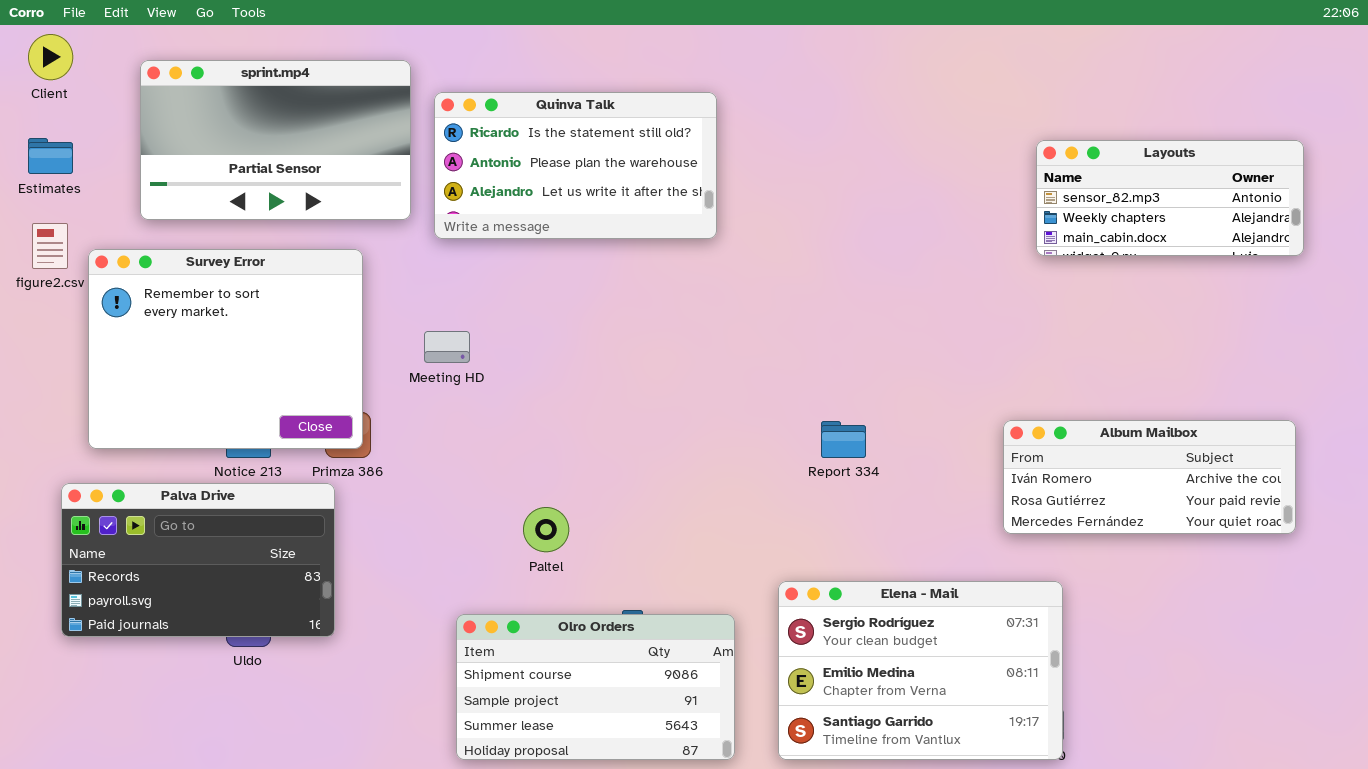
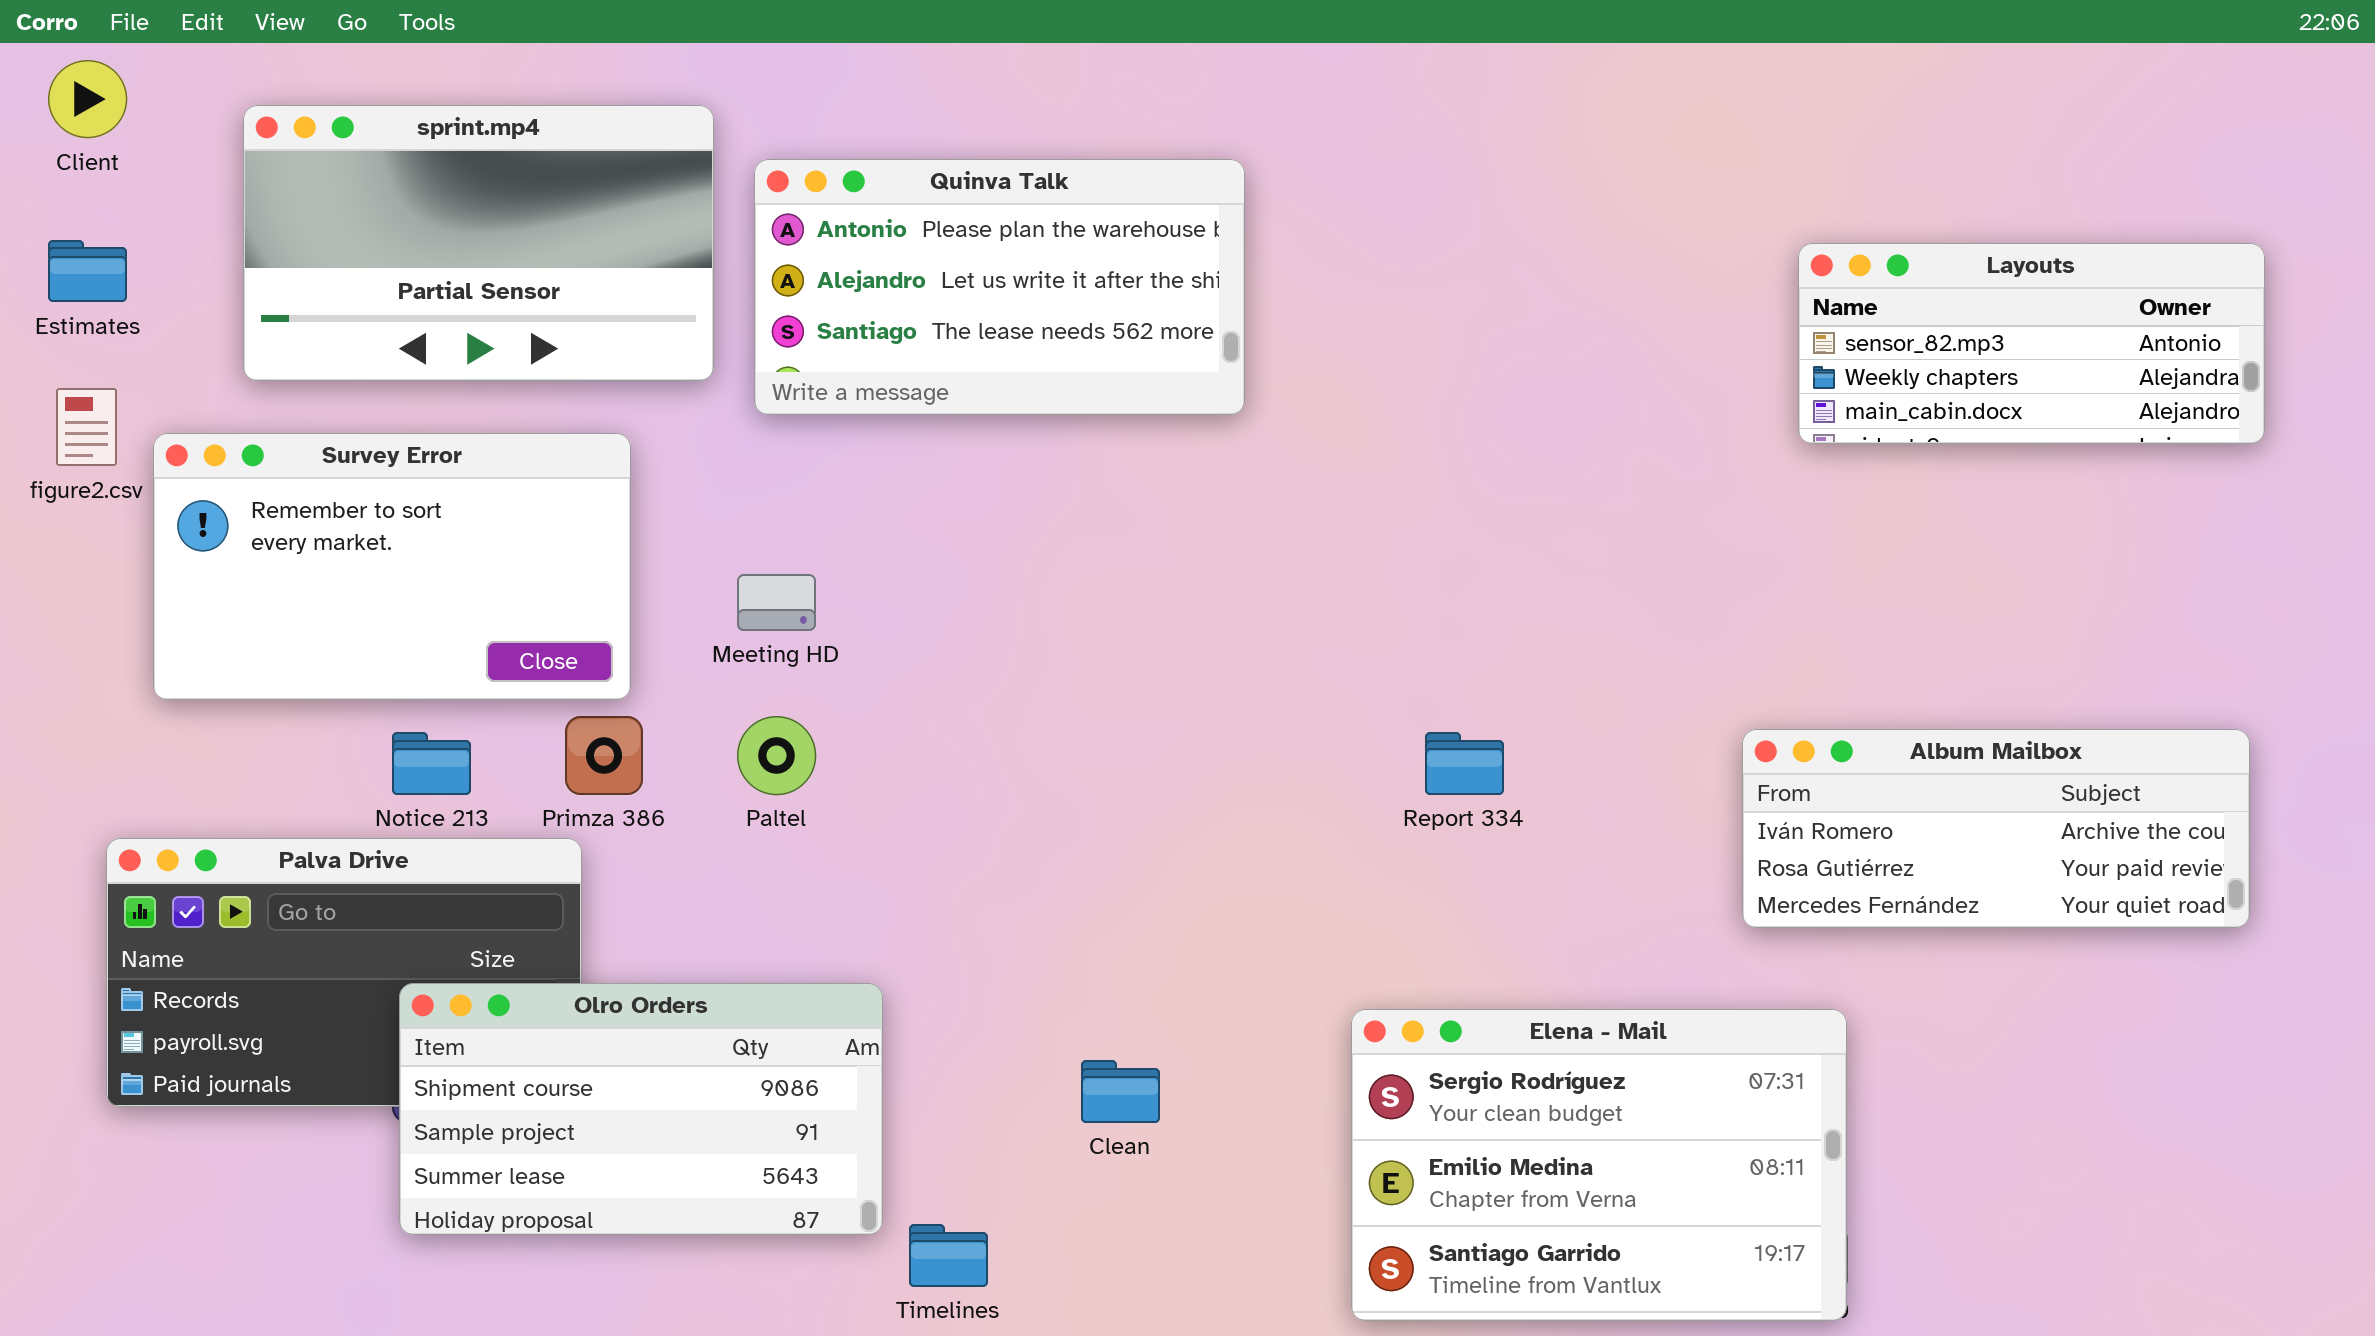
Quinva Talk: [434,92,717,239] -> [754,159,1245,415], scrolled down 1 row
Survey Error: [88,249,363,449] -> [153,433,631,700], resized
Paltel: [523,507,569,552] -> [737,716,816,795], moved
Olro Orders: [456,614,735,760] -> [399,983,883,1235], moved

